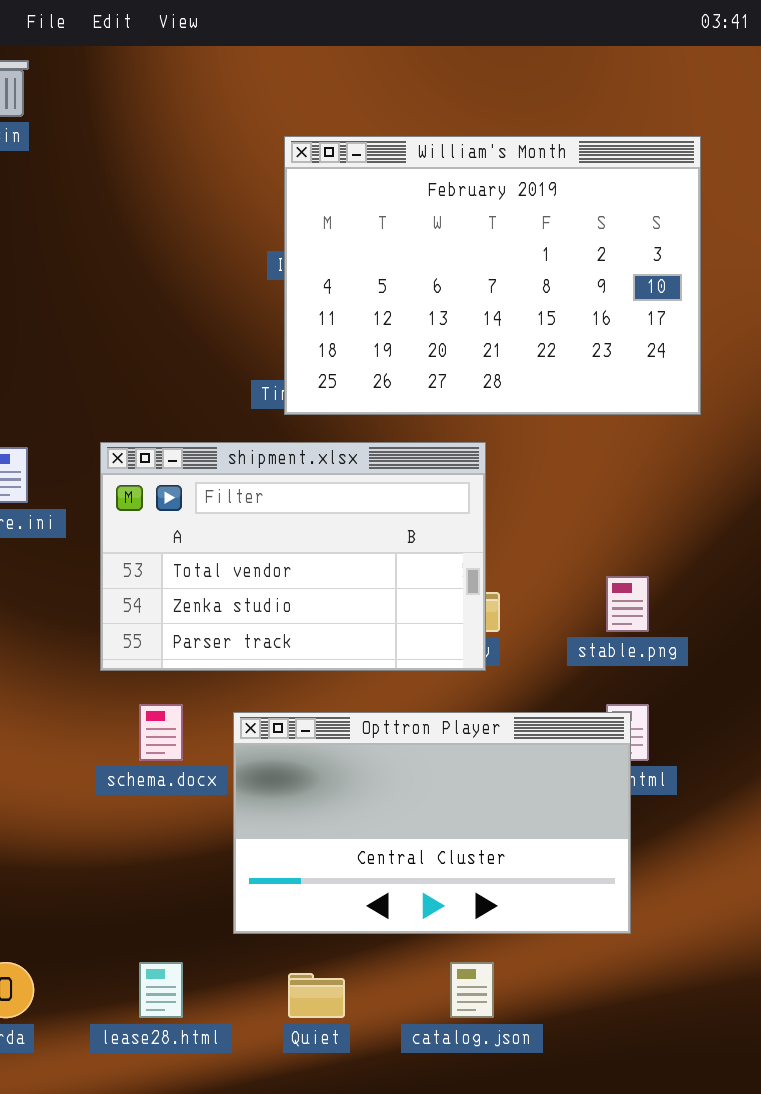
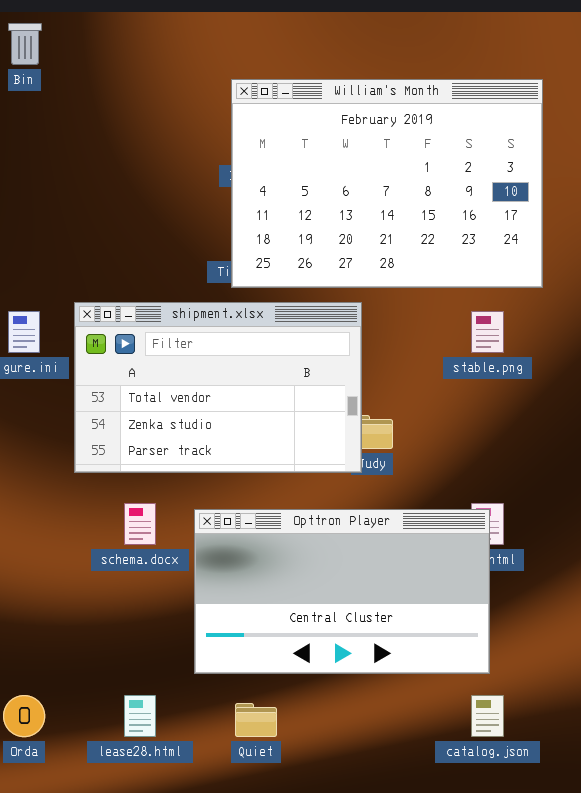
shipment.xlsx: [100,442,486,671] -> [74,302,362,473], moved
stable.png: [606,576,649,632] -> [471,311,504,353], moved
catalog.json: [450,962,494,1018] -> [471,695,504,737], moved

